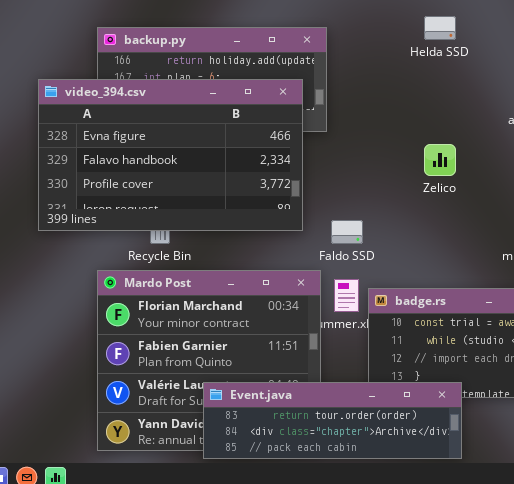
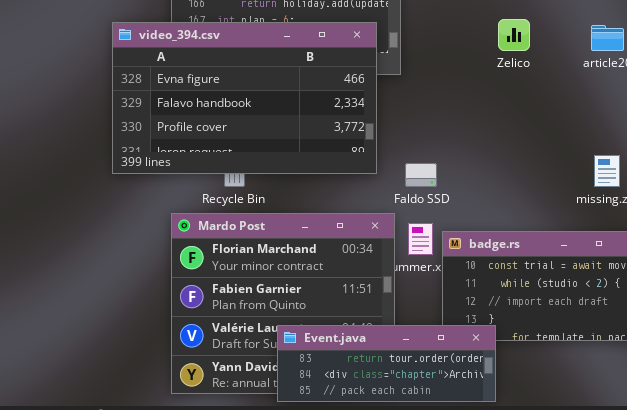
Zelico: [424,144,456,176] -> [498,19,530,51], moved
Event.java: [203,382,462,459] -> [277,325,496,402], resized

